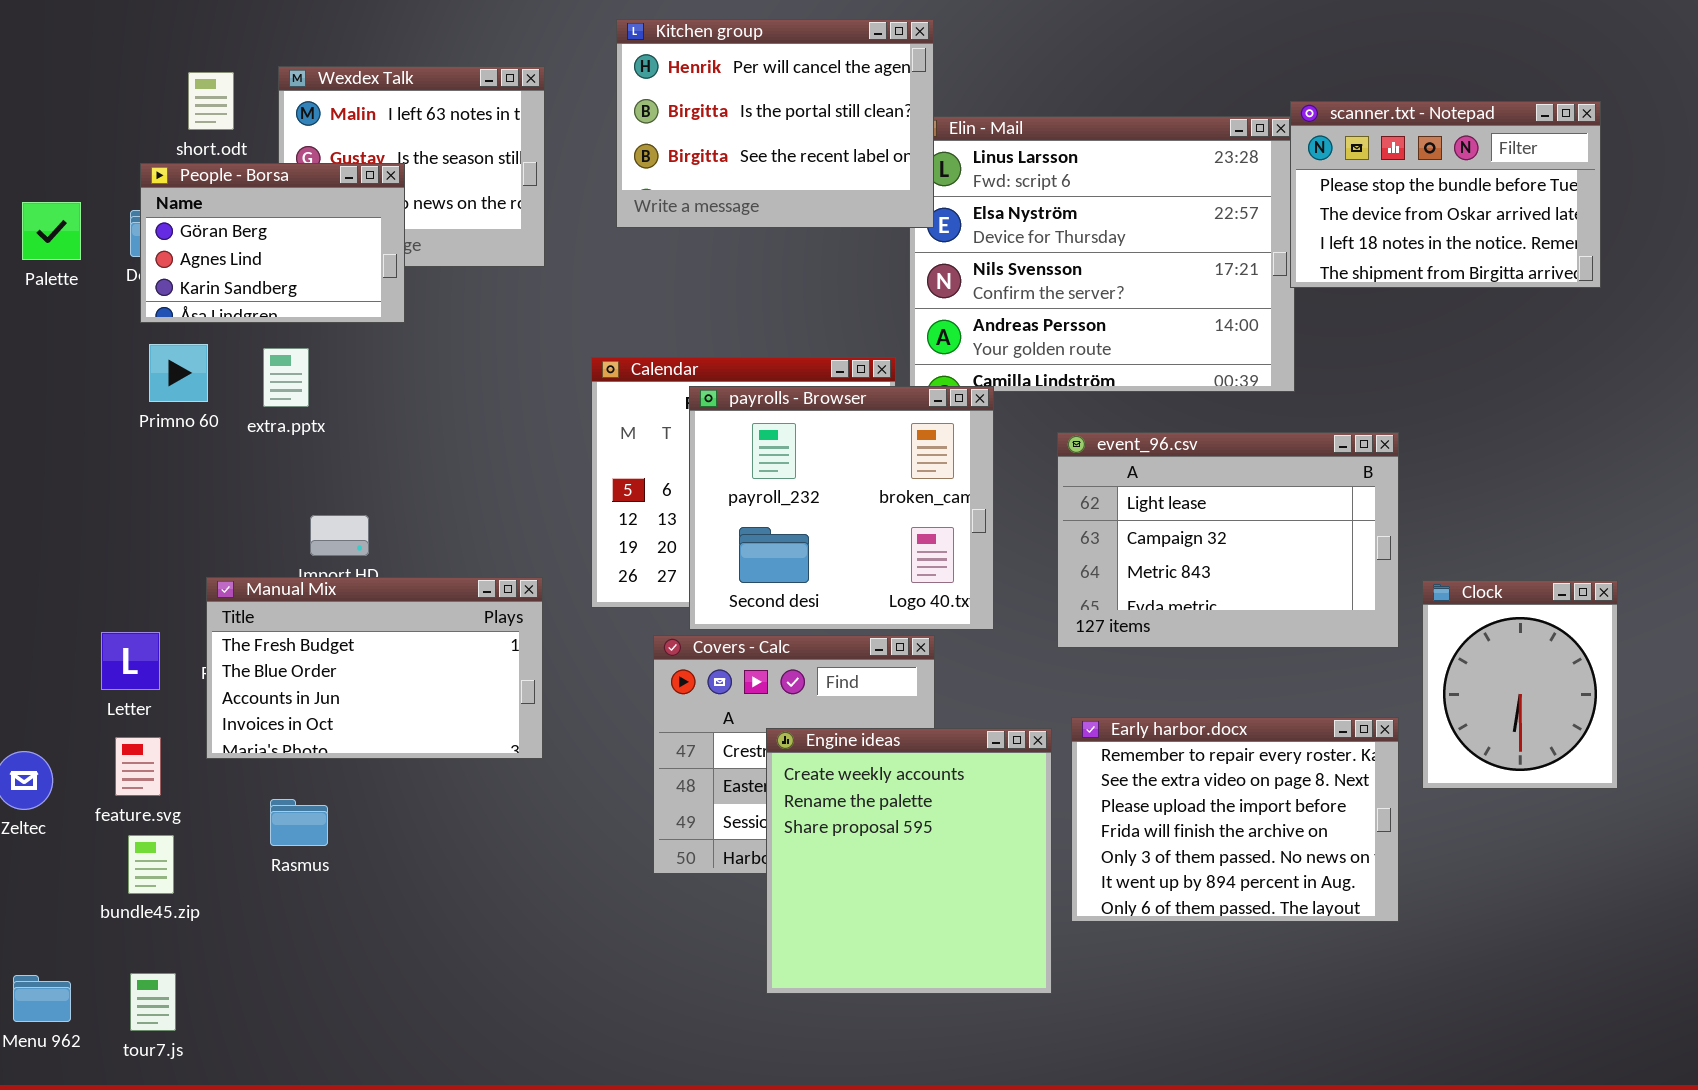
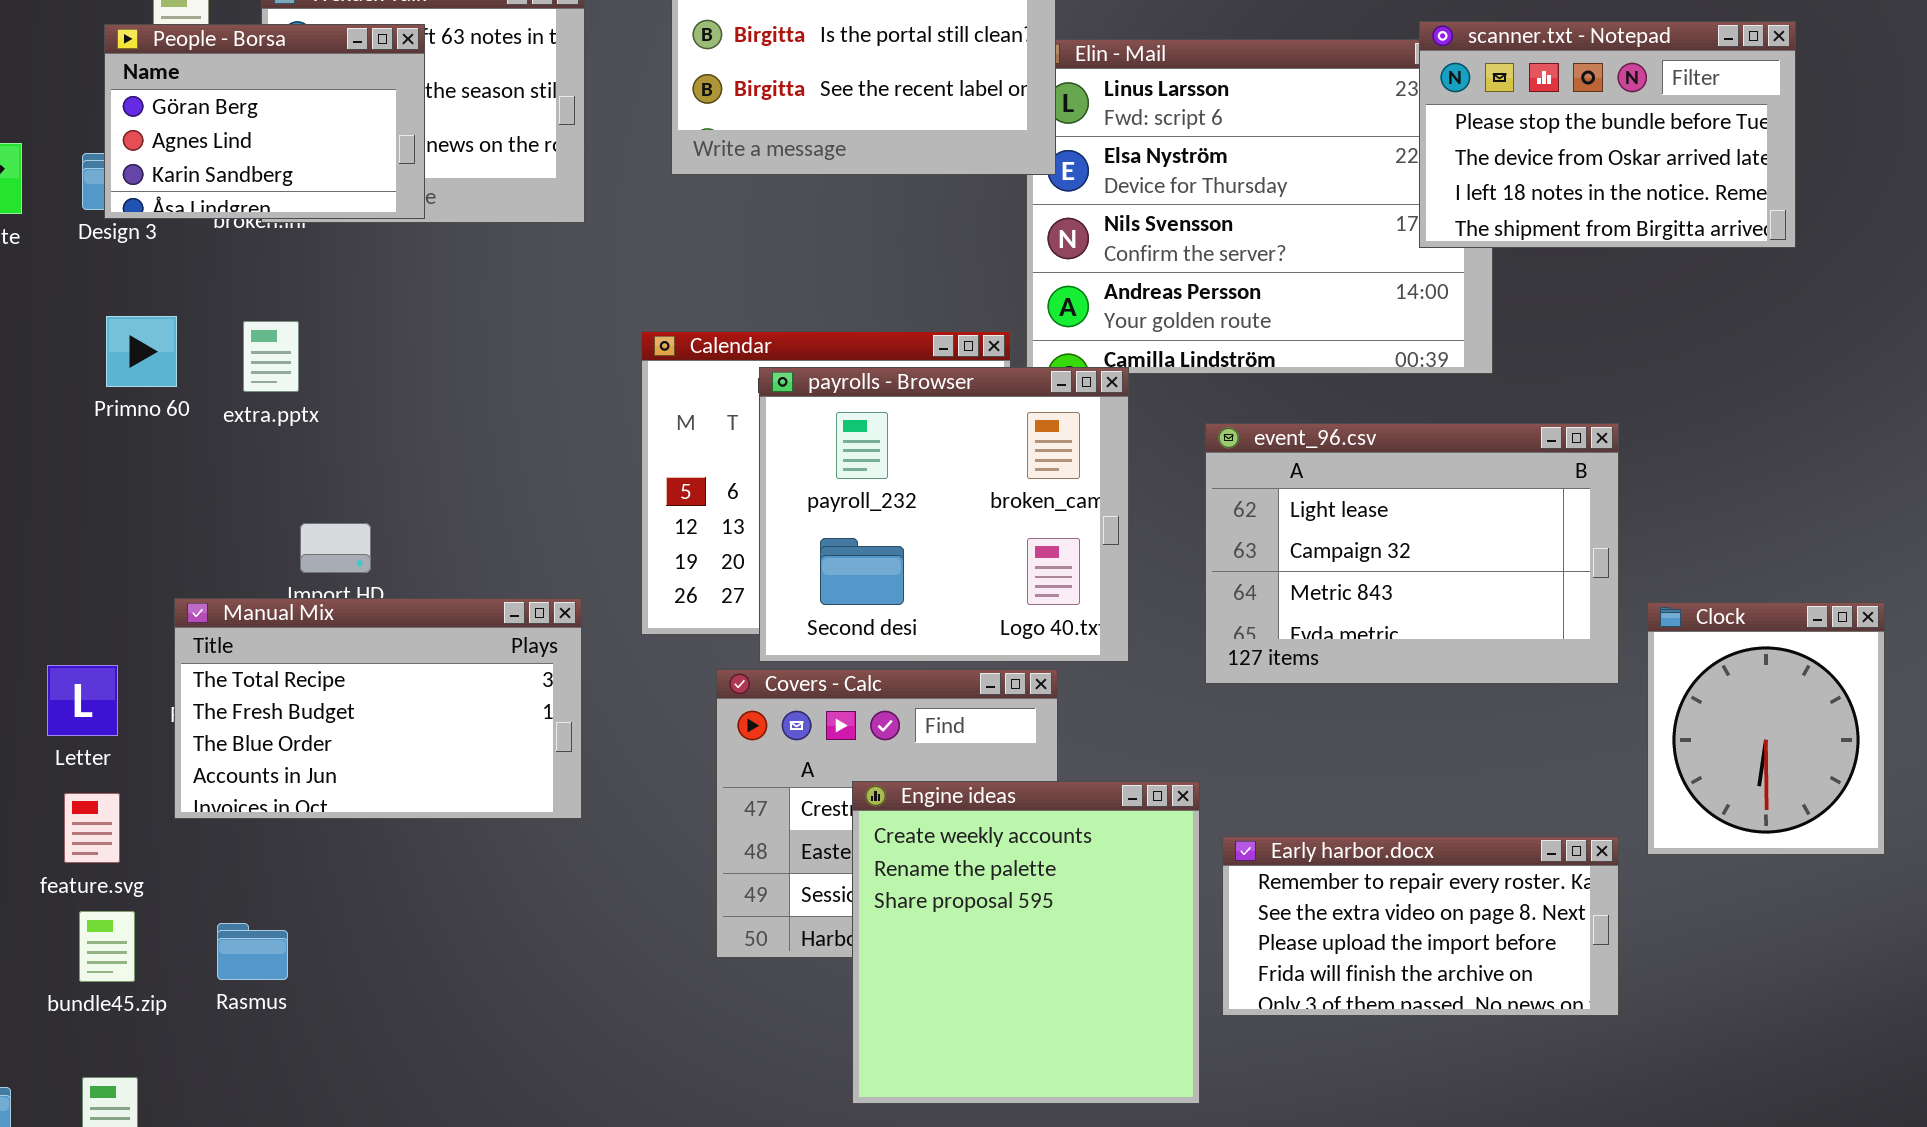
scanner.txt - Notepad: [1290,101,1601,288] -> [1419,21,1796,248], moved
People - Borsa: [140,163,405,323] -> [104,24,425,219], moved
Manual Mix: [206,577,543,759] -> [174,598,582,819], scrolled up 1 row
Early harbor.docx: [1071,717,1399,922] -> [1222,836,1619,1016], resized
Rasmus: [270,799,328,846] -> [217,923,288,980], moved

